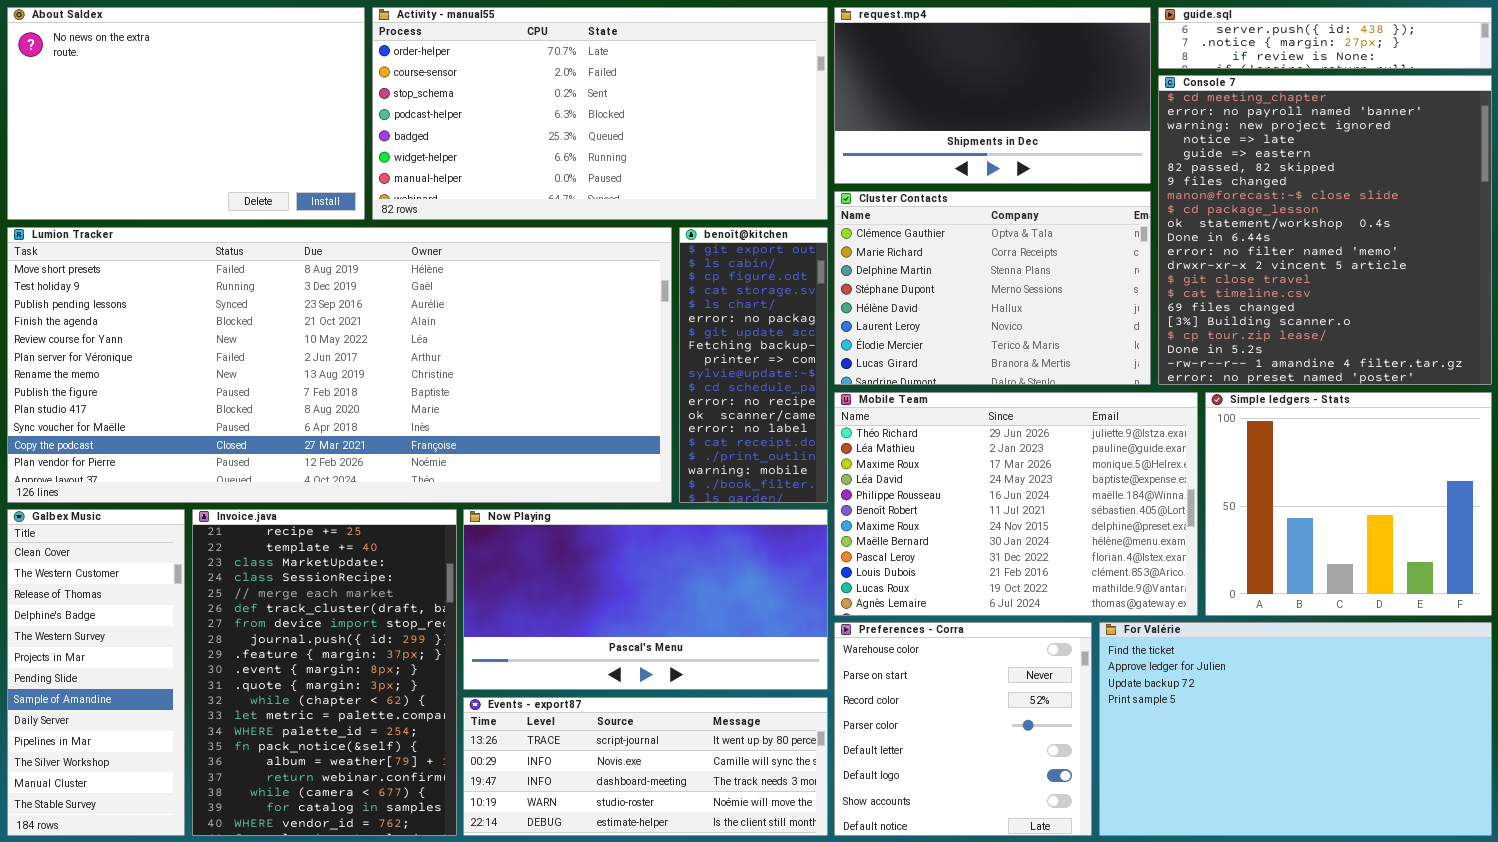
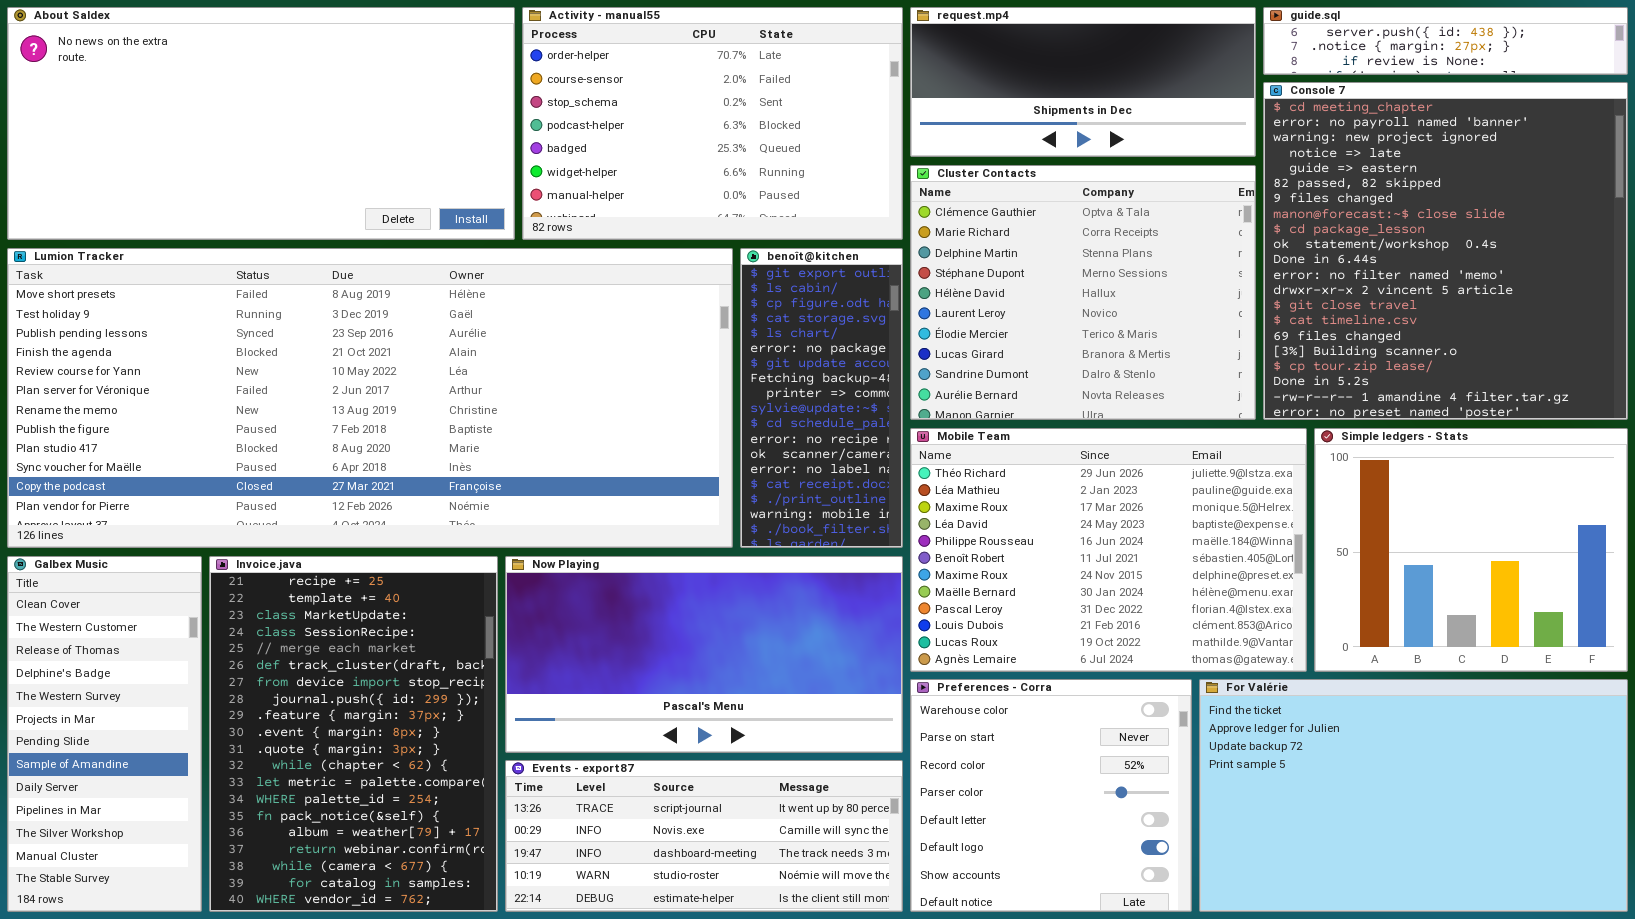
About Saldex: [7,7,365,220] -> [7,7,515,240], resized
Activity - manual55: [372,7,828,220] -> [522,7,903,240], resized
request.mp4: [834,7,1151,184] -> [910,7,1256,157], resized
Cluster Contacts: [834,191,1151,385] -> [910,165,1256,420], resized

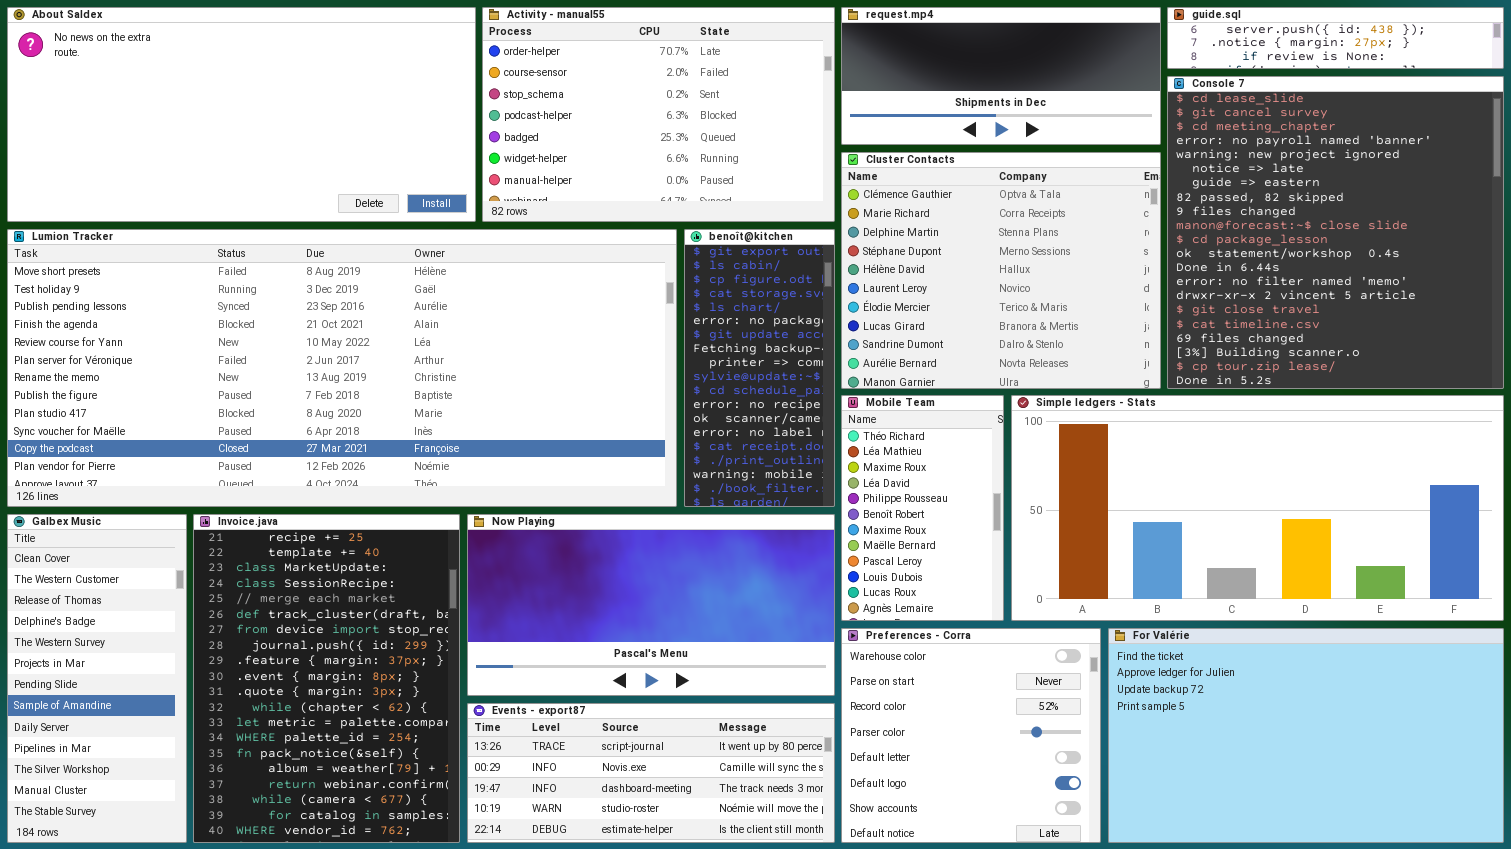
Console 7: [1263,82,1628,420] -> [1167,76,1504,389], scrolled up 2 rows
Mobile Team: [910,428,1307,672] -> [841,395,1004,621], resized
Simple ledgers - Stats: [1314,428,1628,672] -> [1011,395,1504,621], resized

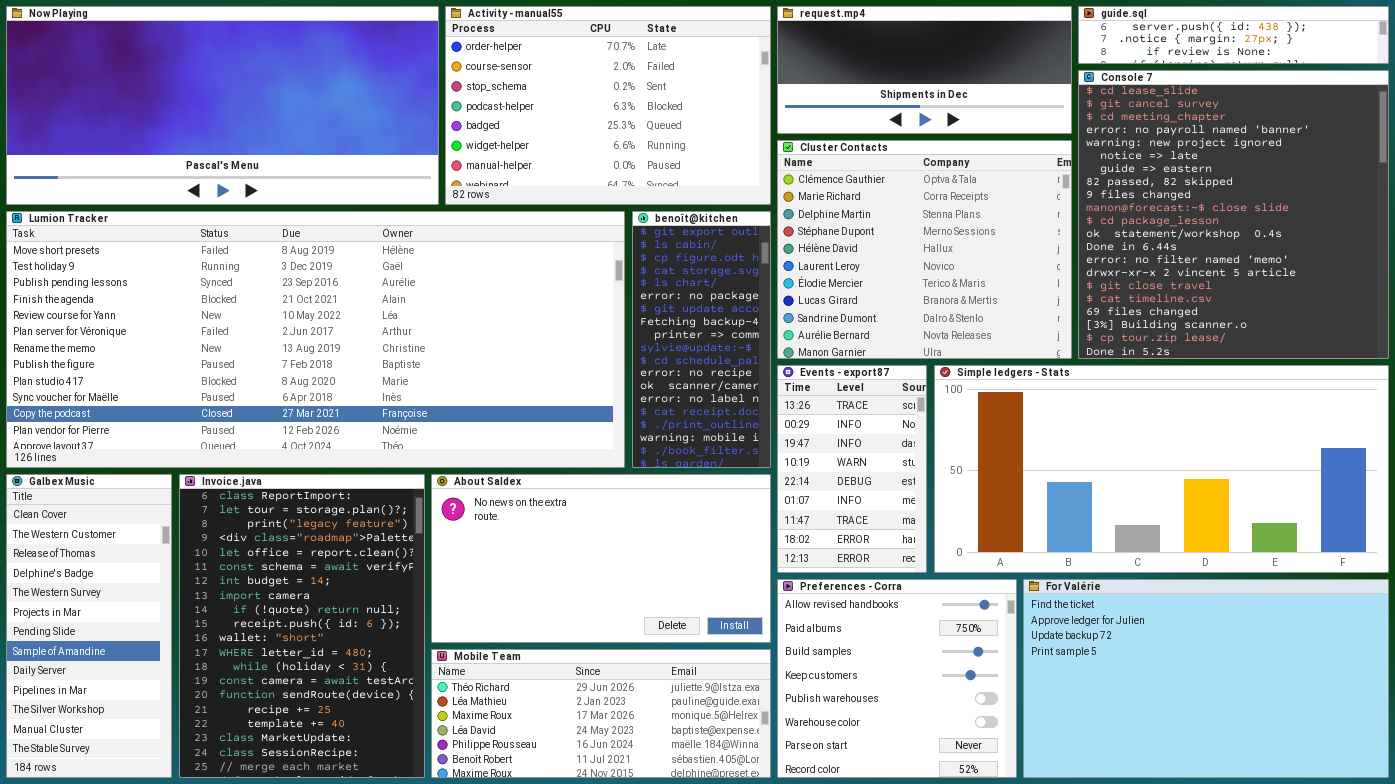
About Saldex: [7,7,476,222] -> [431,474,771,643], moved, resized
Mobile Team: [841,395,1004,621] -> [431,649,771,778], moved, resized
Invoice.java: [193,514,460,843] -> [179,474,425,778], scrolled up 15 rows
Now Playing: [467,514,835,696] -> [6,6,439,205], moved, resized
Preferences - Corra: [841,628,1101,843] -> [777,579,1017,778], scrolled up 5 rows
Events - export87: [467,703,835,843] -> [777,365,927,573], moved, resized

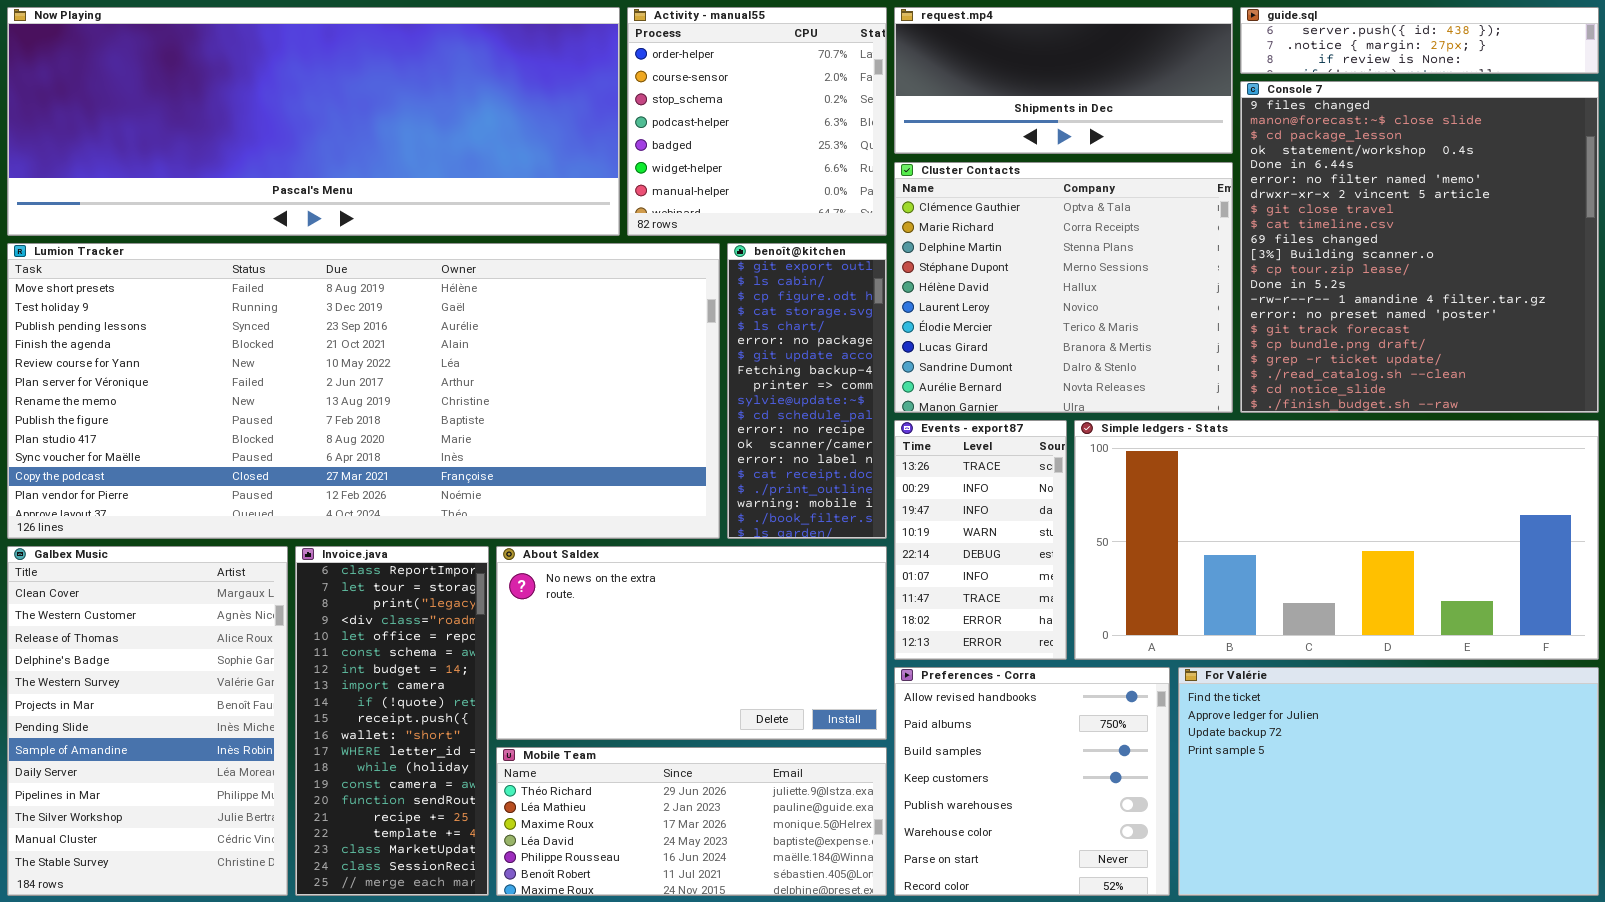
Now Playing: [6,6,439,205] -> [7,7,620,236], resized
Activity - manual55: [445,6,771,205] -> [627,7,887,236], resized
Console 7: [1078,70,1389,359] -> [1240,81,1599,413], scrolled down 8 rows
Galbex Music: [6,474,172,778] -> [7,546,288,896], resized
Invoice.java: [179,474,425,778] -> [295,546,489,896], resized

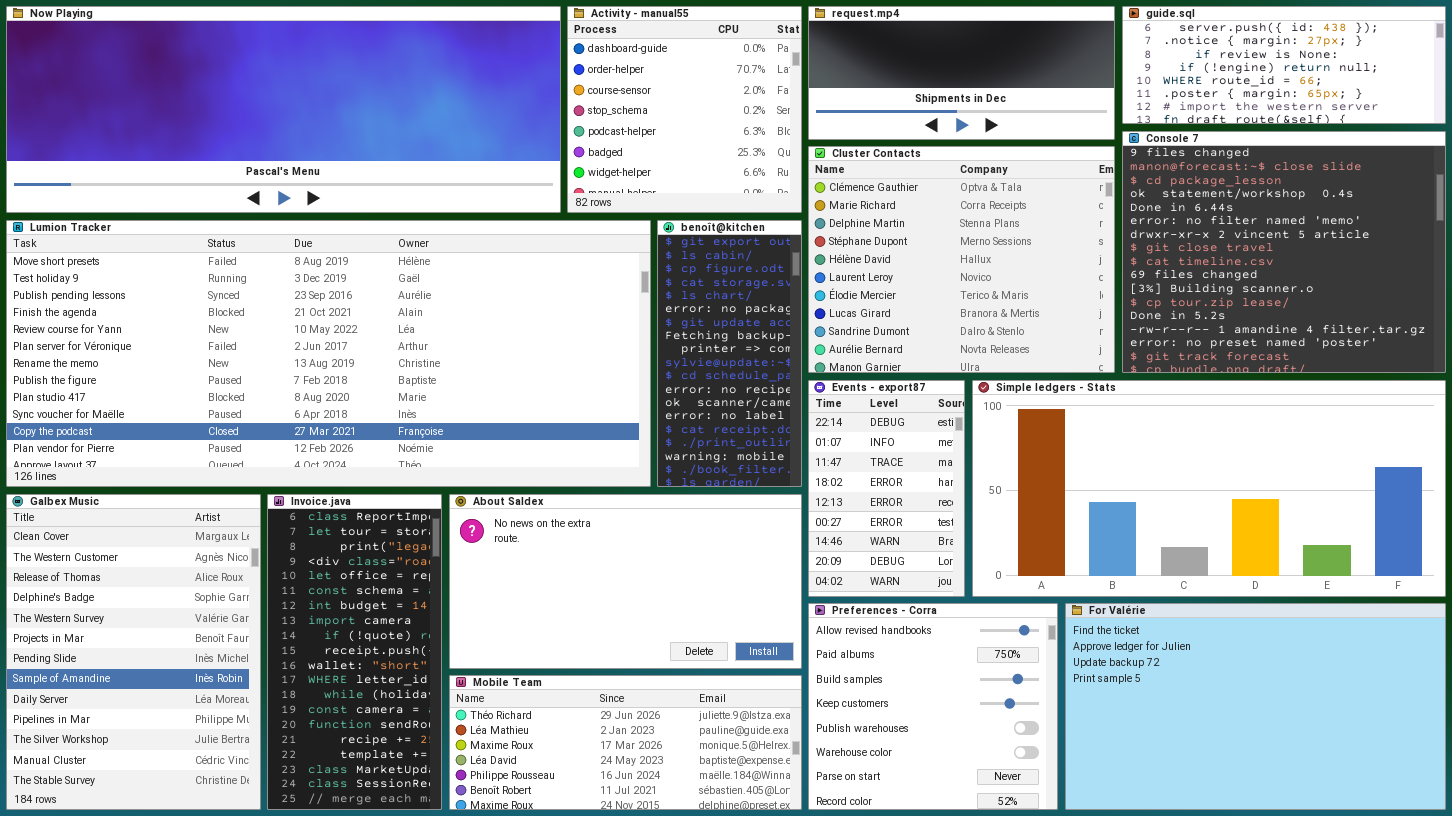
Activity - manual55: [627,7,887,236] -> [567,6,802,213], scrolled up 1 row
guide.sql: [1240,7,1599,74] -> [1122,6,1446,124], resized
Console 7: [1240,81,1599,413] -> [1122,131,1446,373], resized
Events - export87: [894,420,1067,660] -> [808,380,965,597], scrolled down 4 rows

